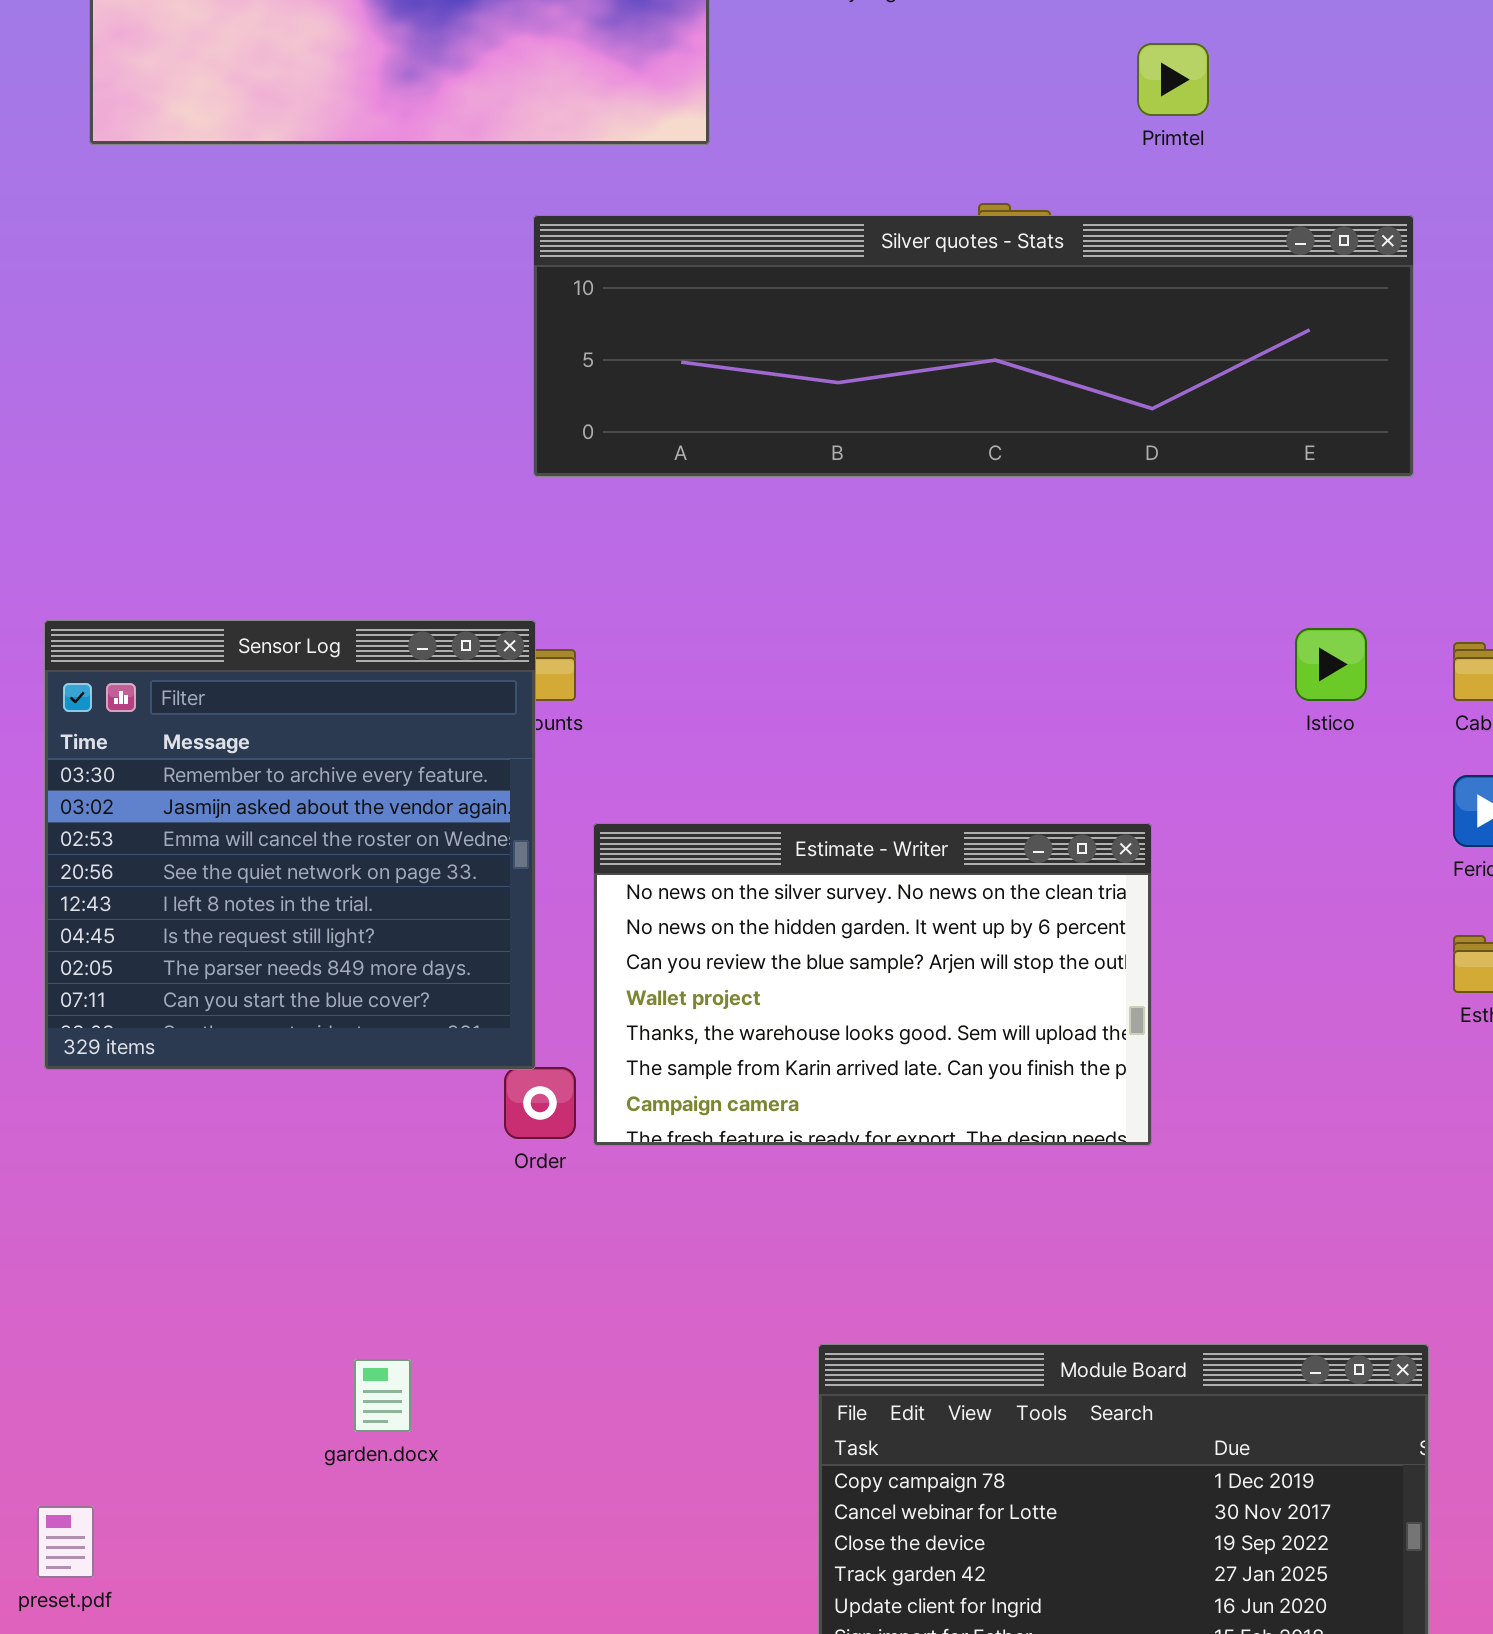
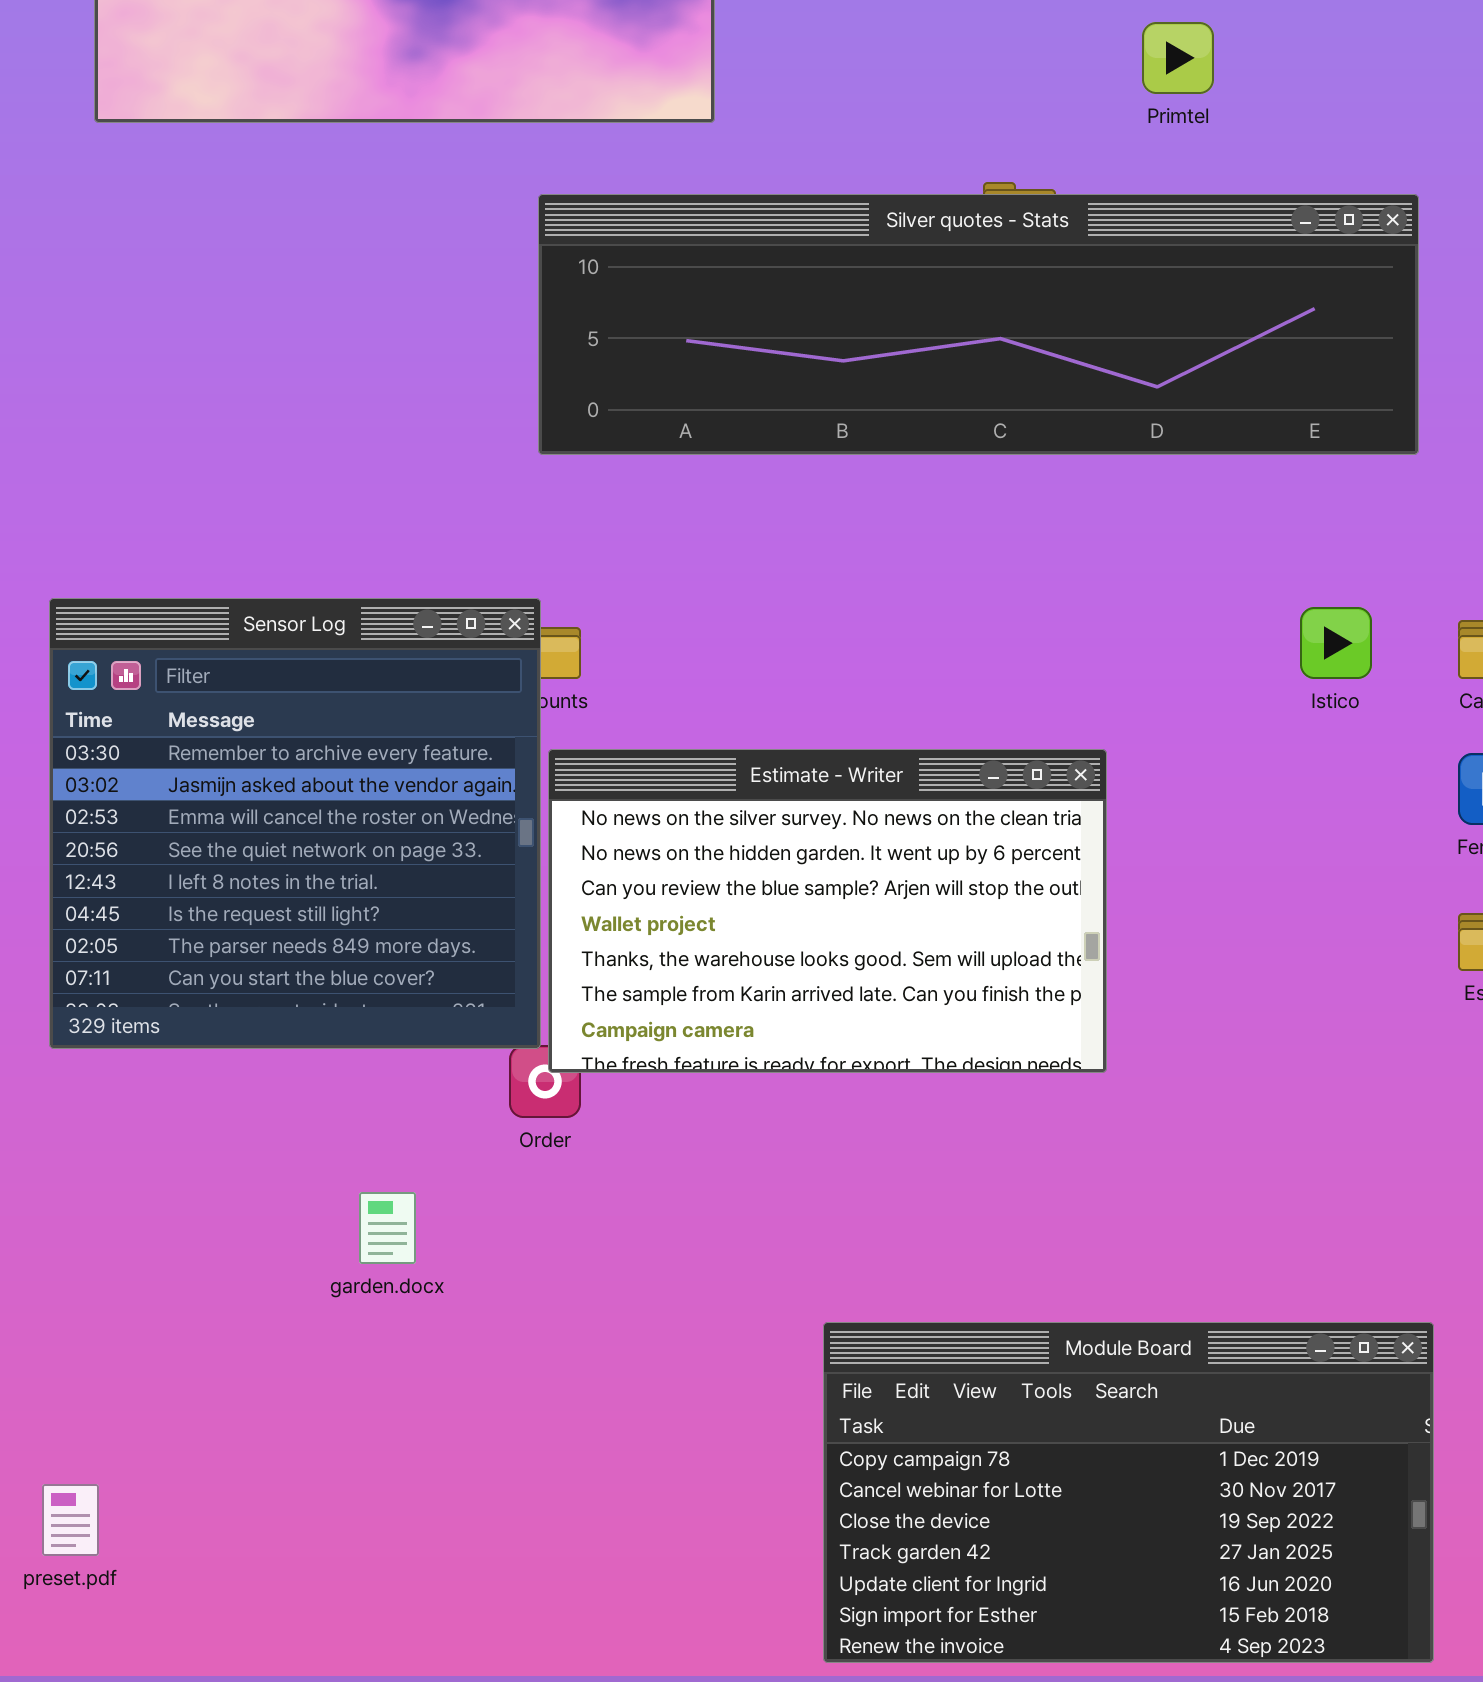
Estimate - Writer: [593,823,1152,1146] -> [548,749,1107,1073], moved
garden.docx: [354,1359,411,1432] -> [359,1192,416,1264], moved

